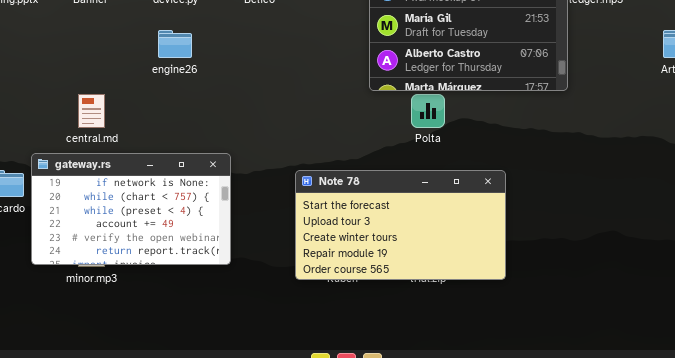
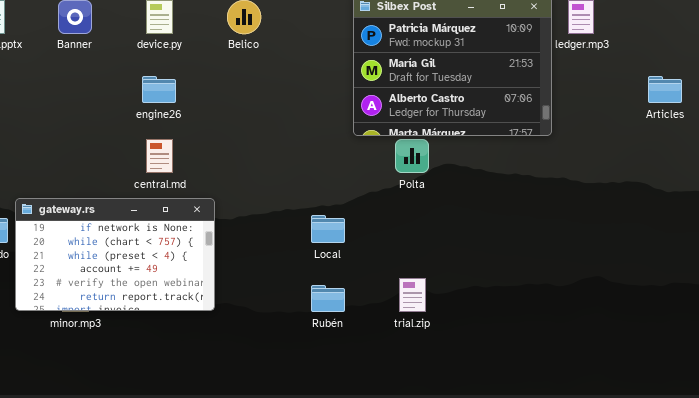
central.md: [78,94,105,128] -> [146,139,173,173], moved
Note 78: [295,170,506,280] -> none, closed

